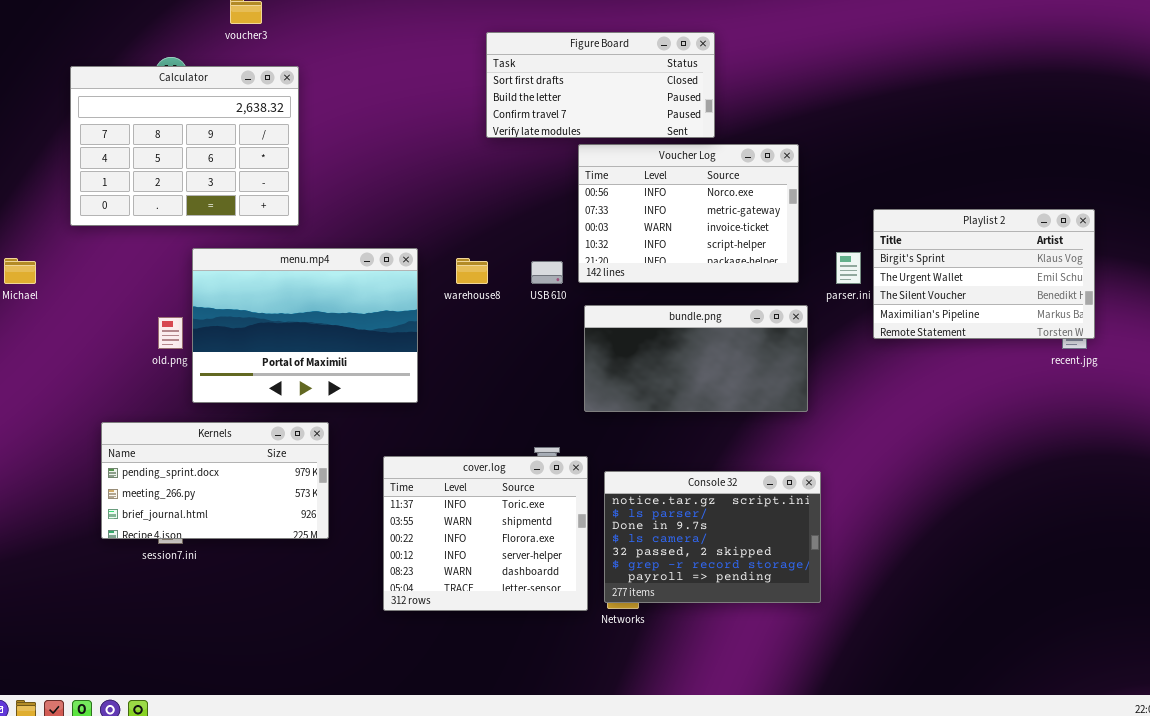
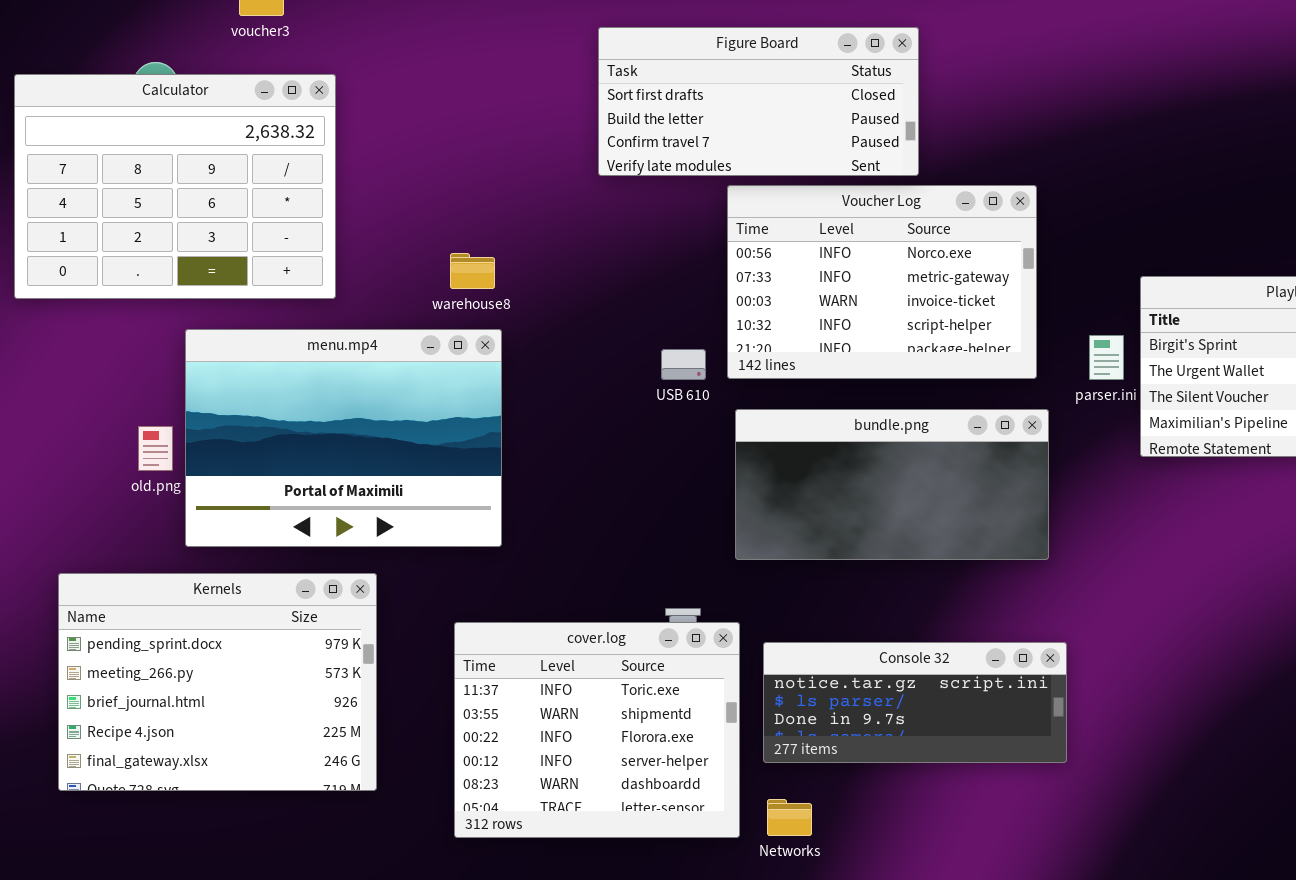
warehouse8: [456,258,488,284] -> [450,253,495,289], moved
Kernels: [101,422,329,539] -> [58,573,377,791], resized
Console 32: [604,471,821,603] -> [763,642,1067,763], resized

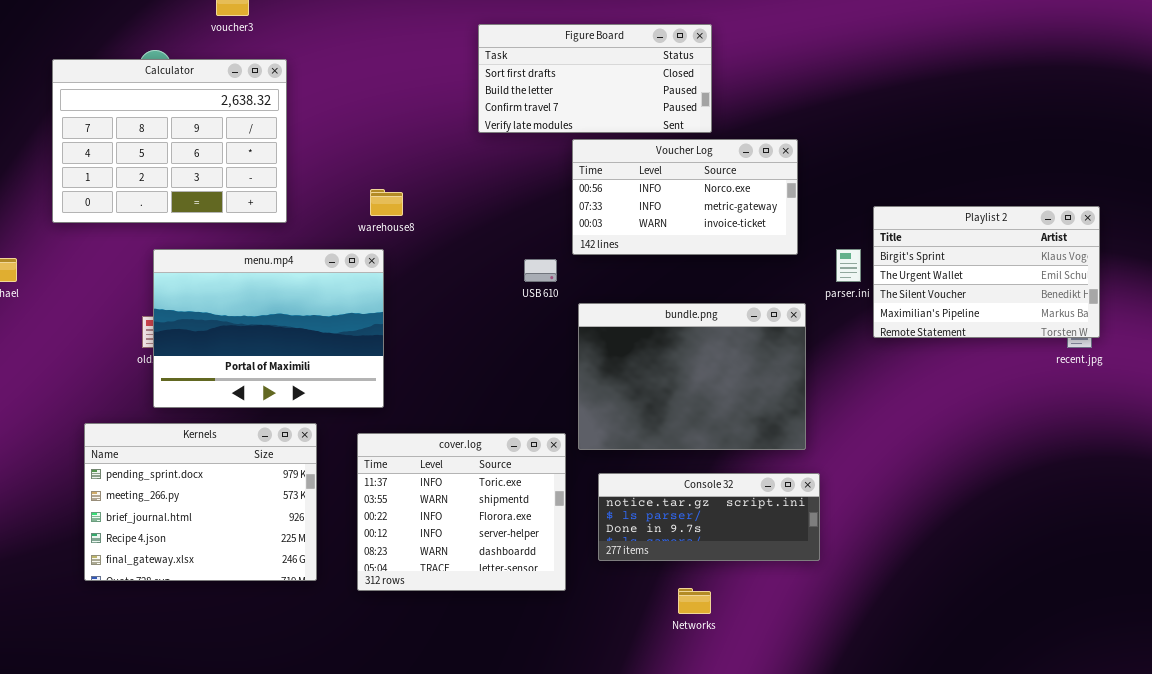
Voucher Log: [727,185,1037,379] -> [572,139,798,255], resized
menu.mp4: [185,329,502,547] -> [153,249,384,408], moved
bundle.png: [735,409,1049,560] -> [578,303,806,450], resized
cover.log: [454,622,740,838] -> [357,433,566,591], moved
Networks: [767,799,812,836] -> [678,588,711,614], moved

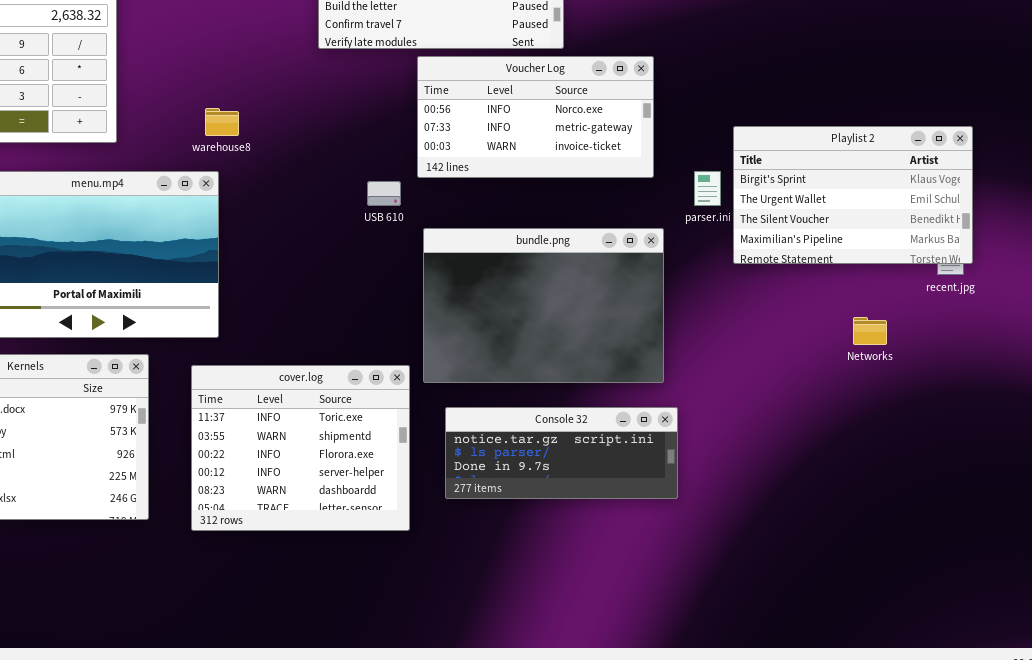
Networks: [678,588,711,614] -> [853,317,887,345], moved

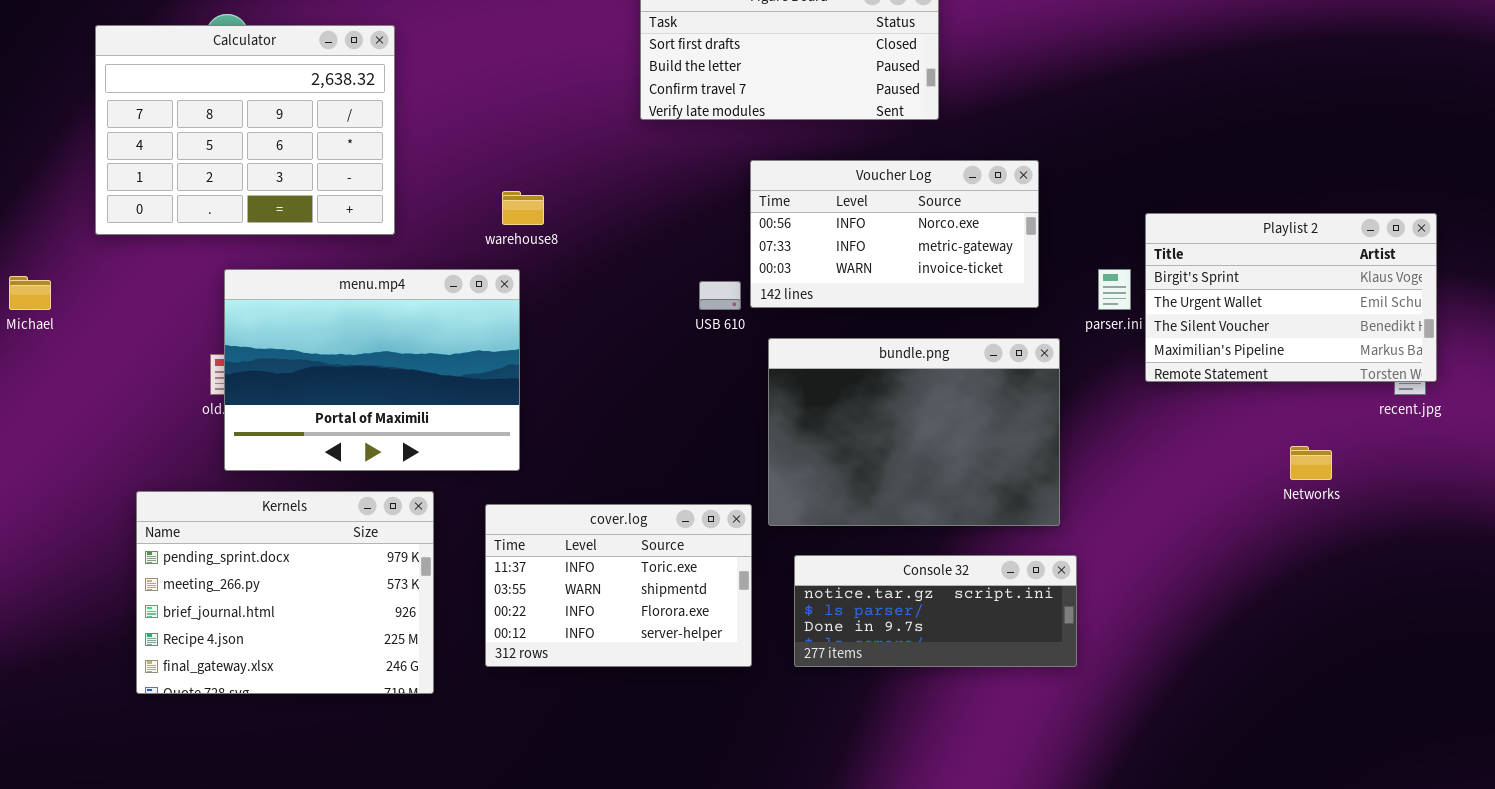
Voucher Log: [417,56,654,178] -> [750,160,1039,308], moved
cover.log: [191,365,410,531] -> [485,504,752,667], resized

